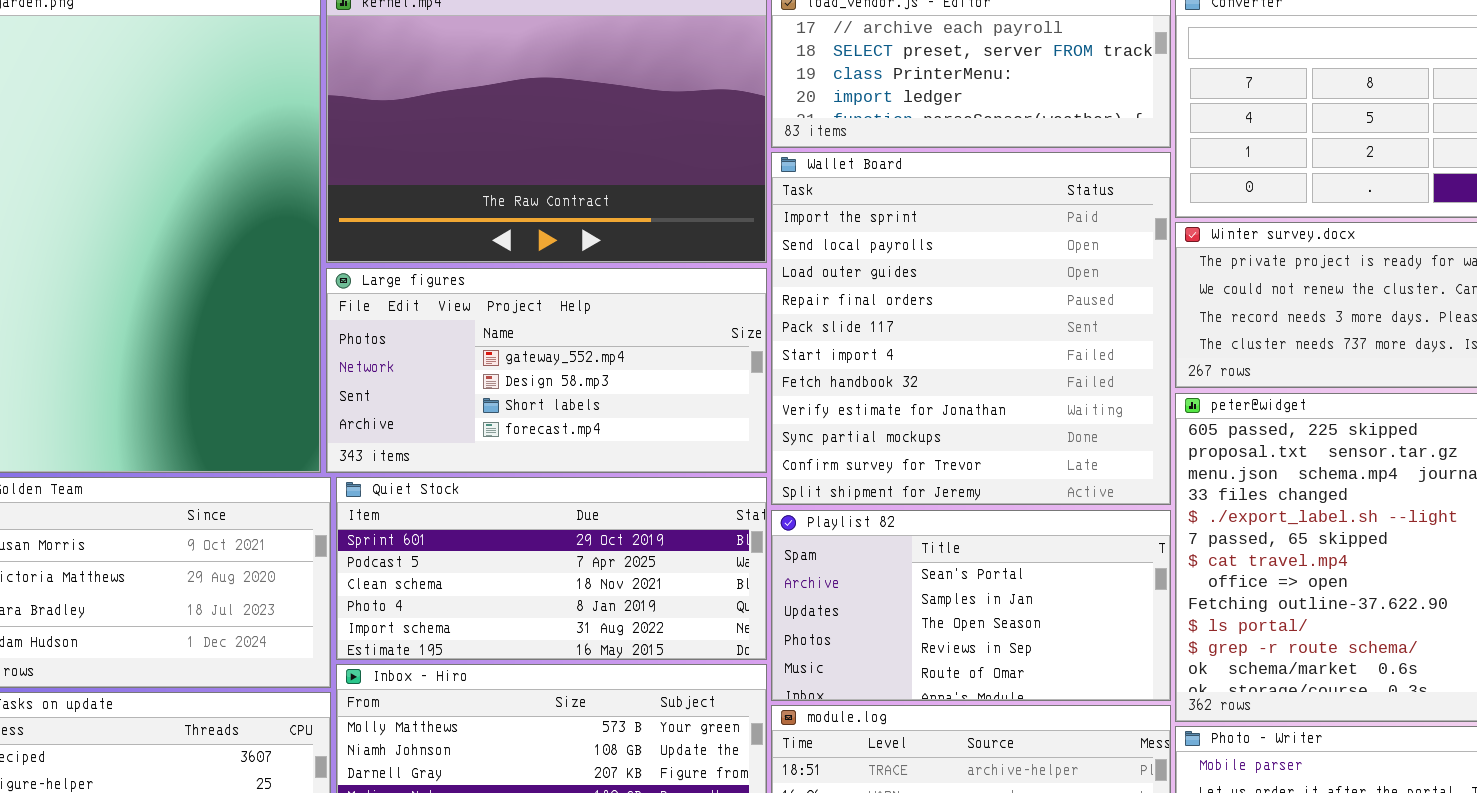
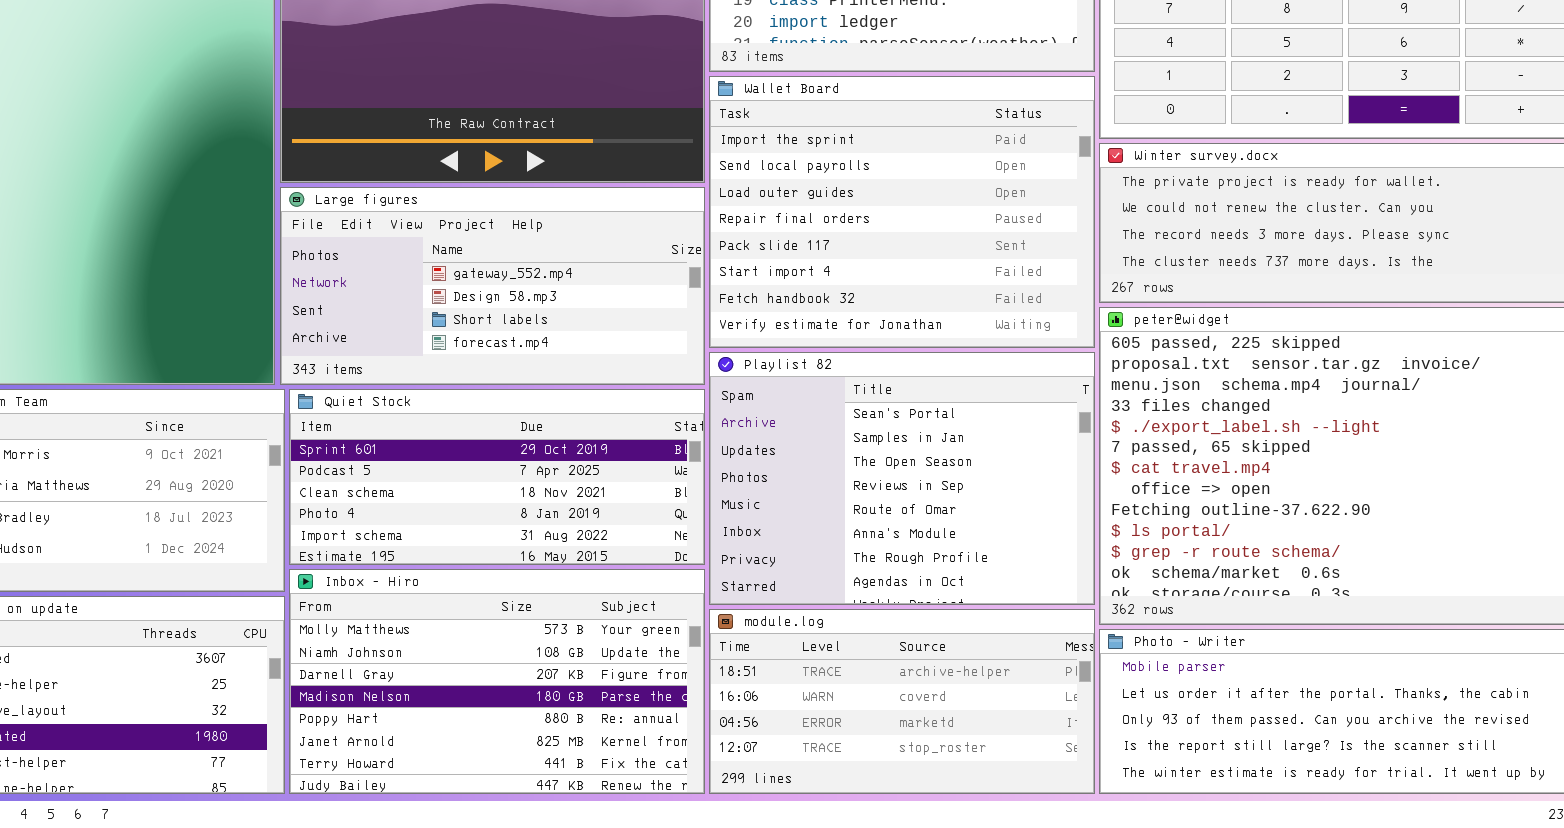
Wallet Board: [771,152,1171,505] -> [709,76,1095,348], resized
Playlist 82: [771,510,1171,701] -> [709,352,1095,605], resized

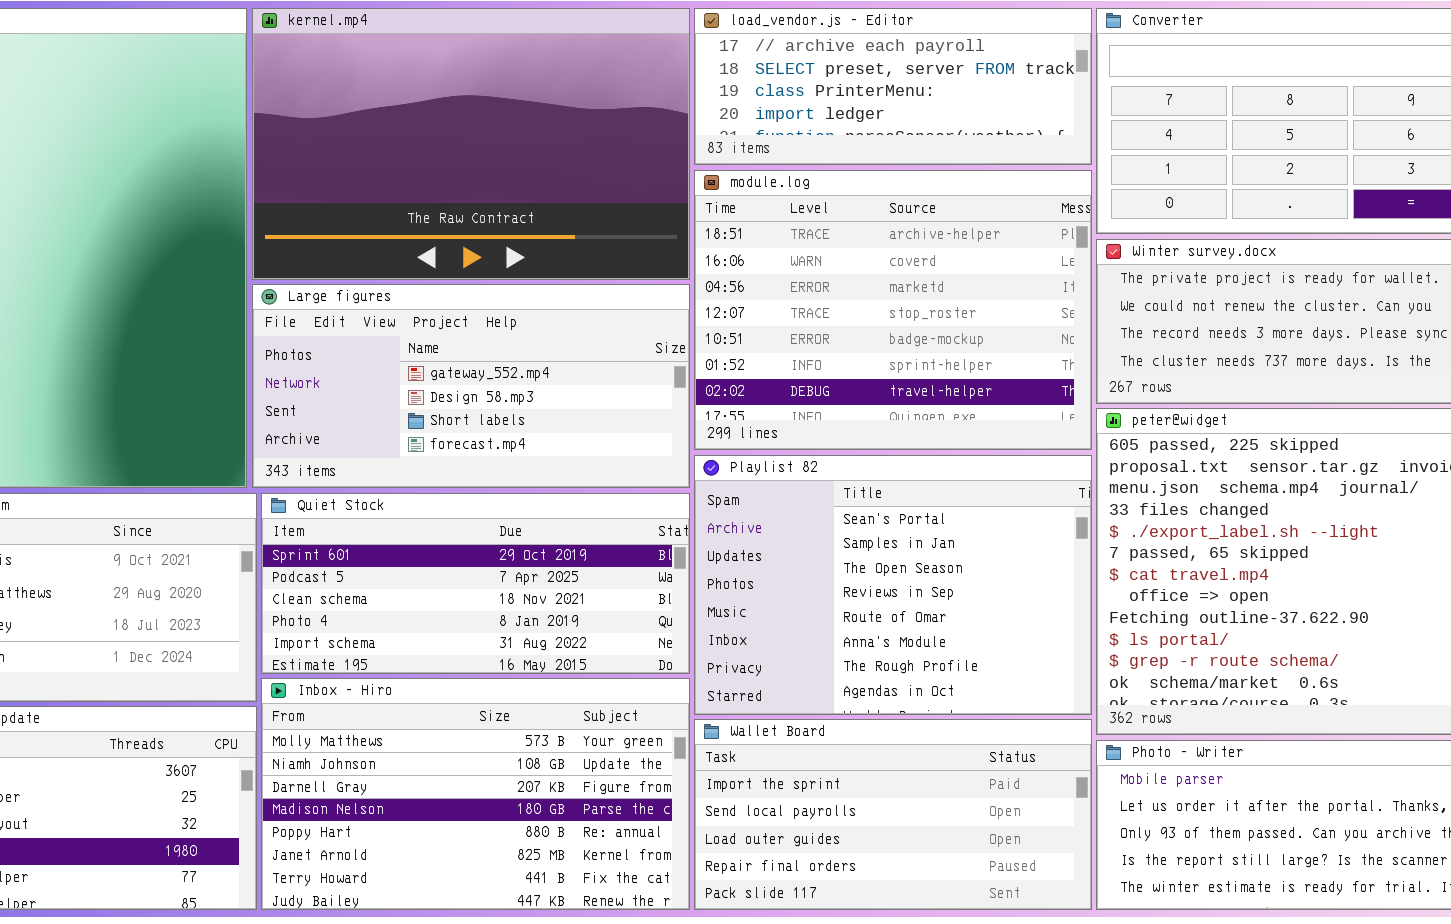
Wallet Board: [709,76,1095,348] -> [694,719,1092,910], moved, resized
module.log: [709,609,1095,794] -> [694,170,1092,450], moved, resized

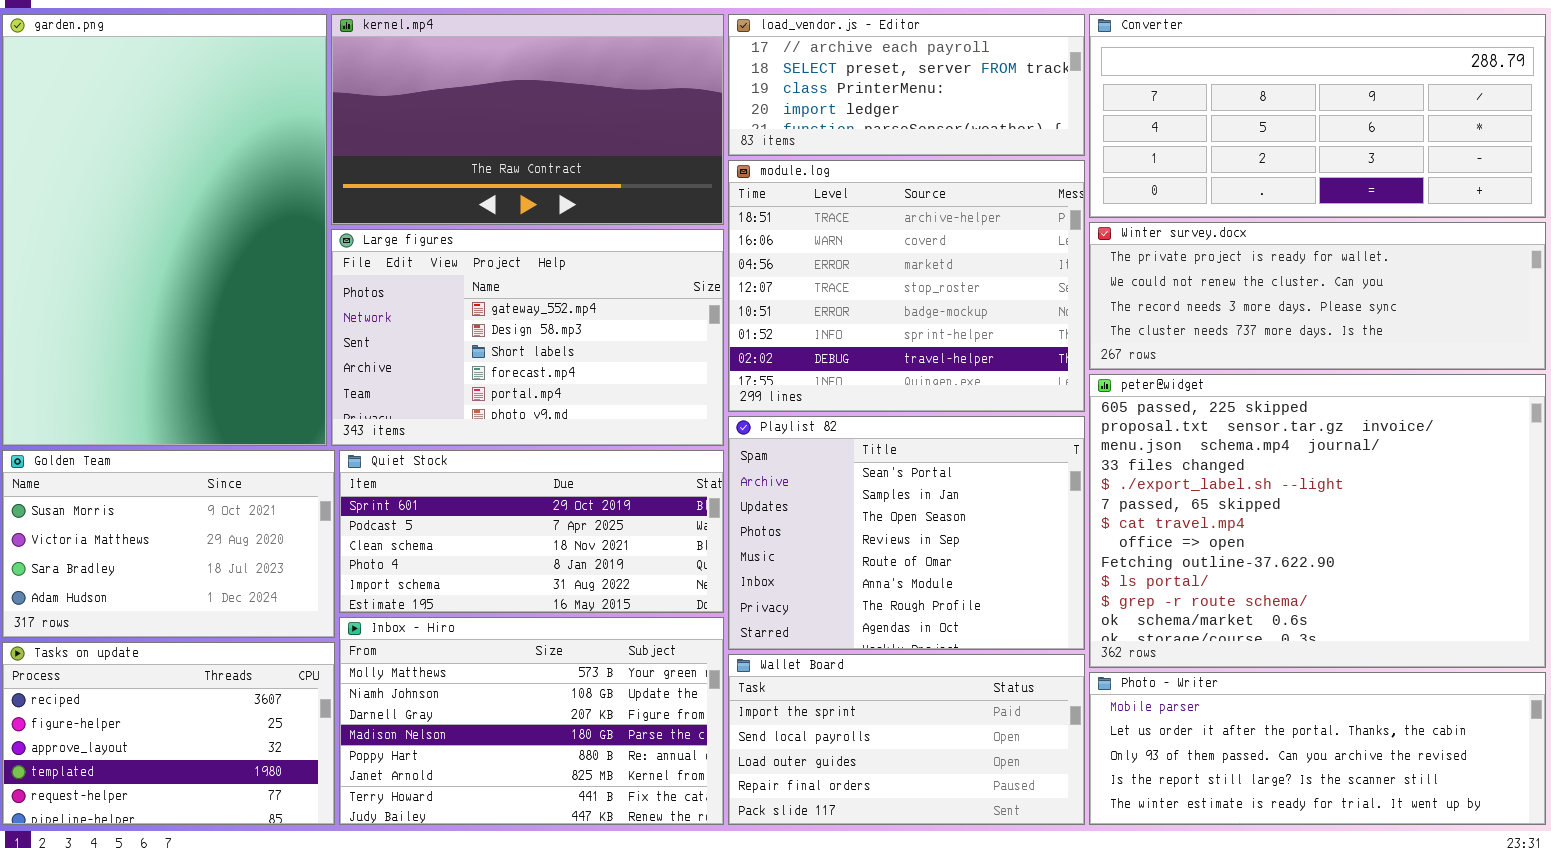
kernel.mp4: [252,8,690,280] -> [331,14,724,225], resized
Large figures: [252,284,690,488] -> [331,229,724,446], resized

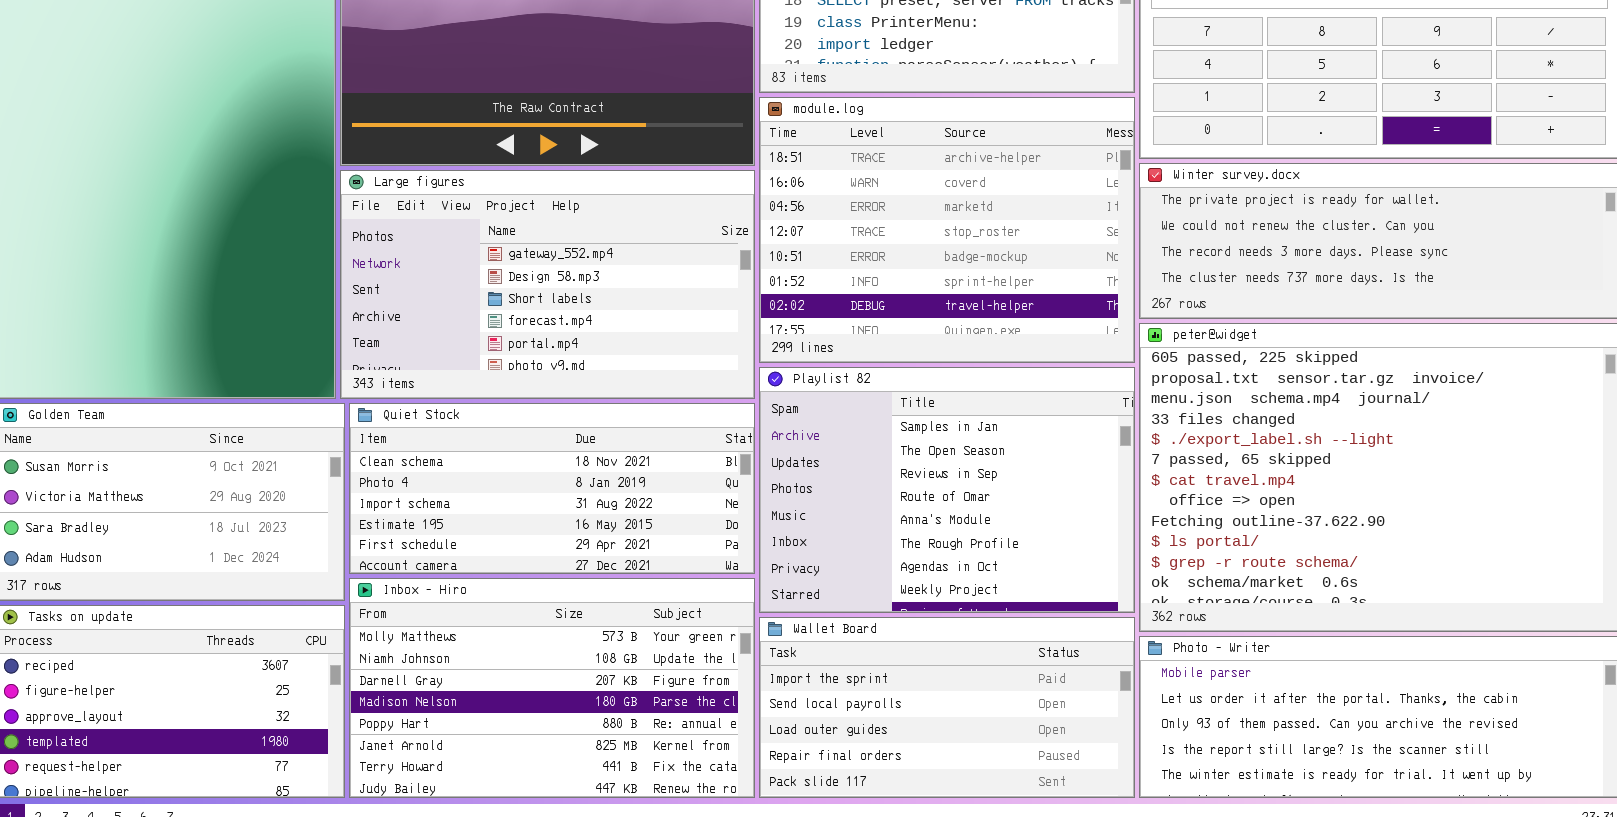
Playlist 82: [728,416,1085,650] -> [759,367,1135,613], scrolled down 1 row
Quiet Stock: [339,450,724,613] -> [349,403,755,574], scrolled down 2 rows

